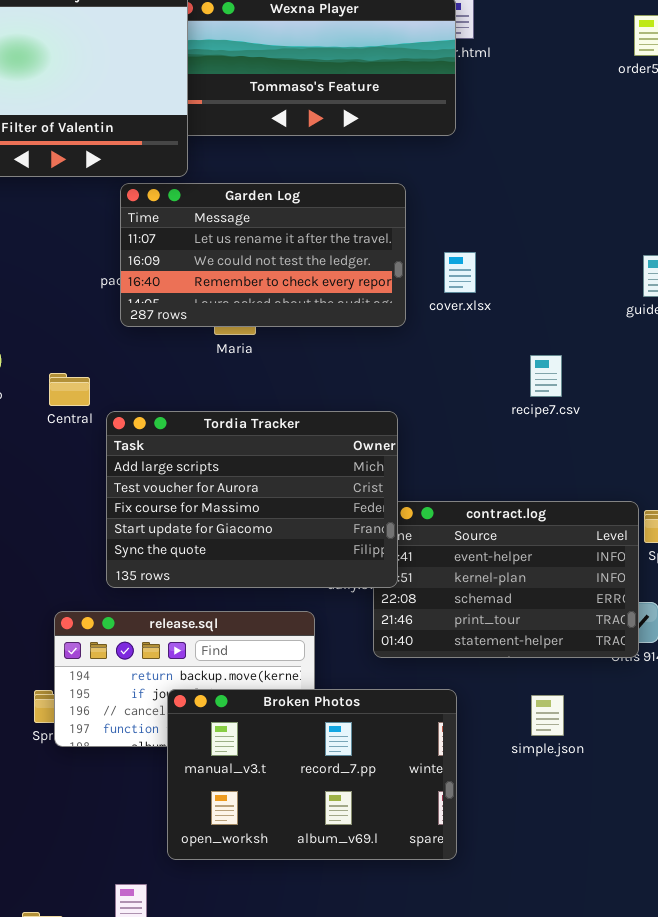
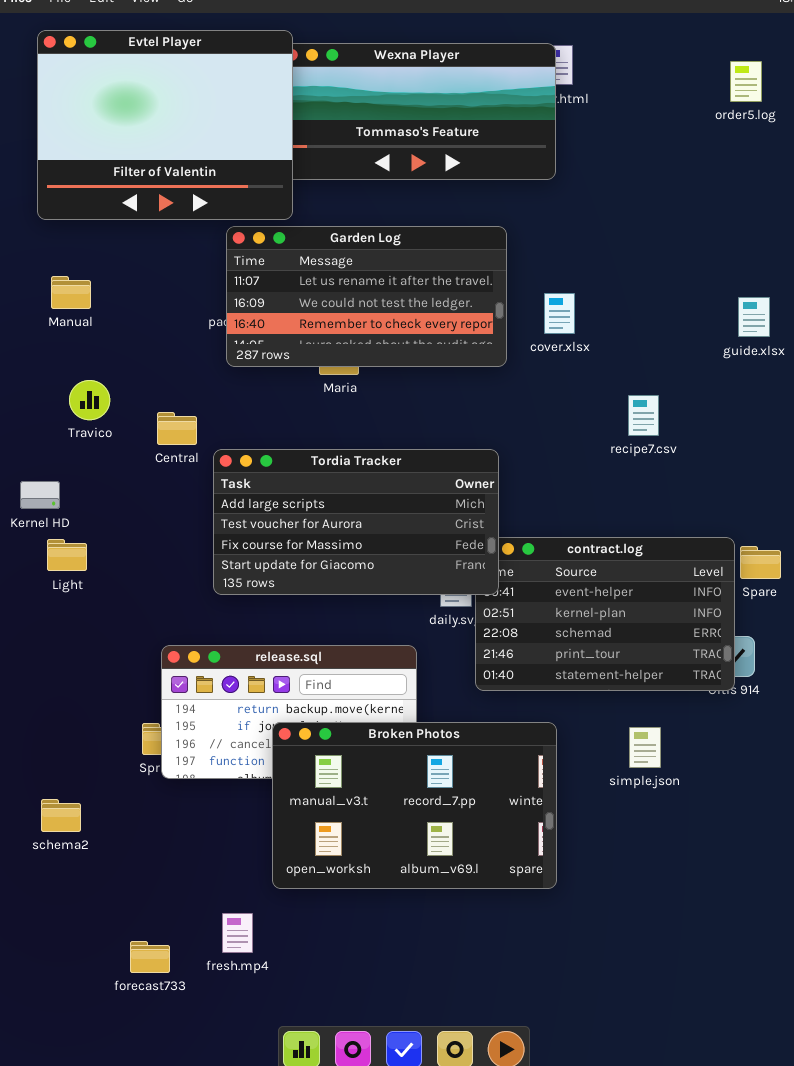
Tordia Tracker: [106,411,398,588] -> [213,449,499,595], resized

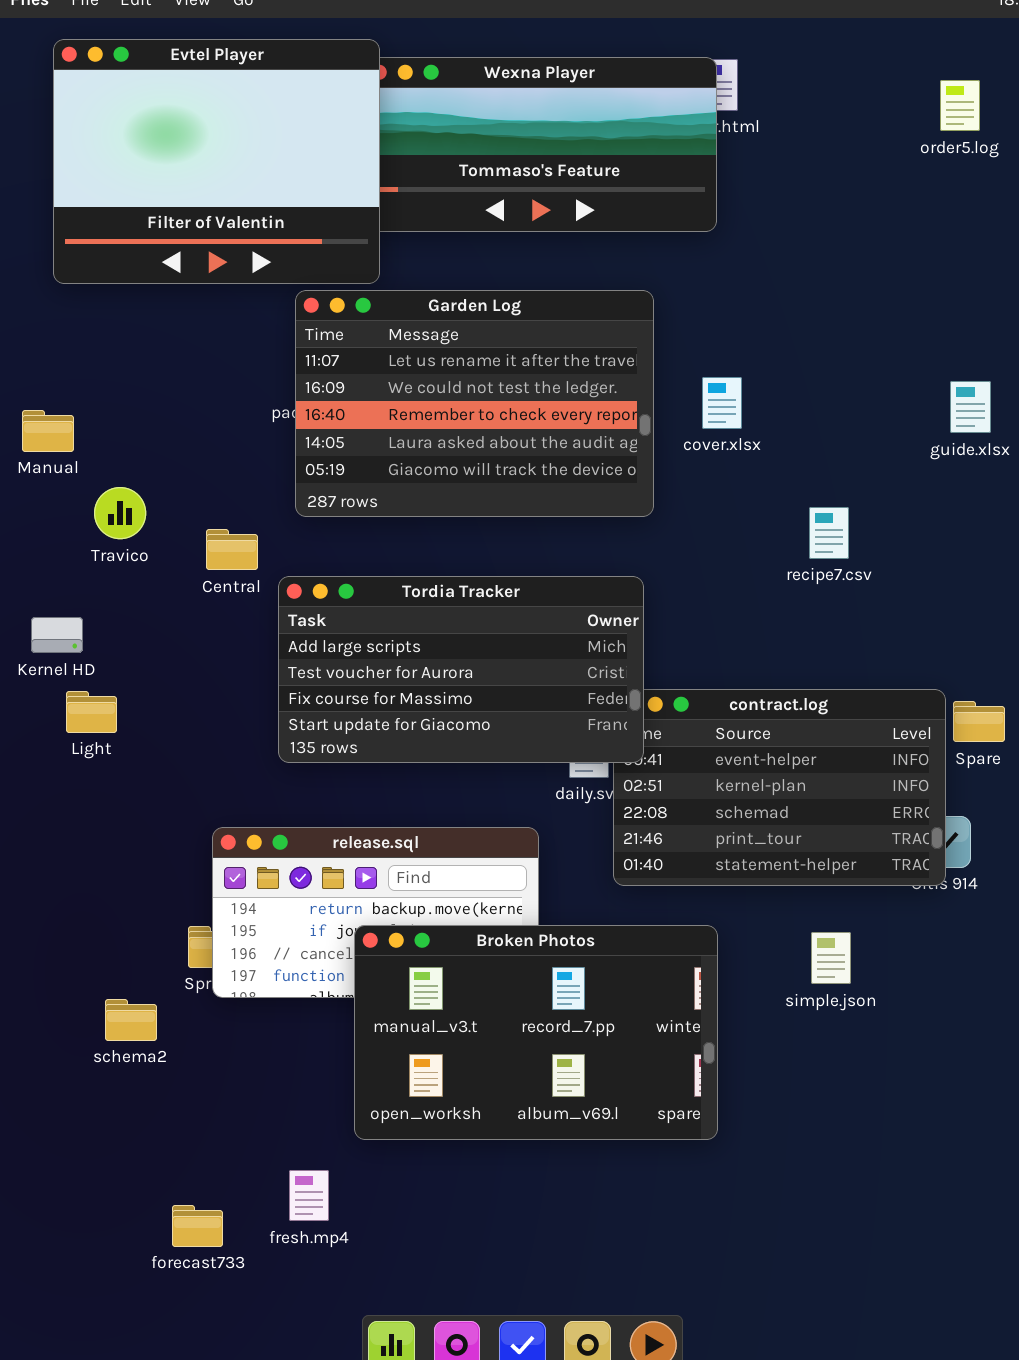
Garden Log: [226,226,507,367] -> [295,290,654,517], resized
Manual: [51,276,91,309] -> [22,410,74,452], moved
schema2: [41,799,81,832] -> [105,999,157,1041], moved

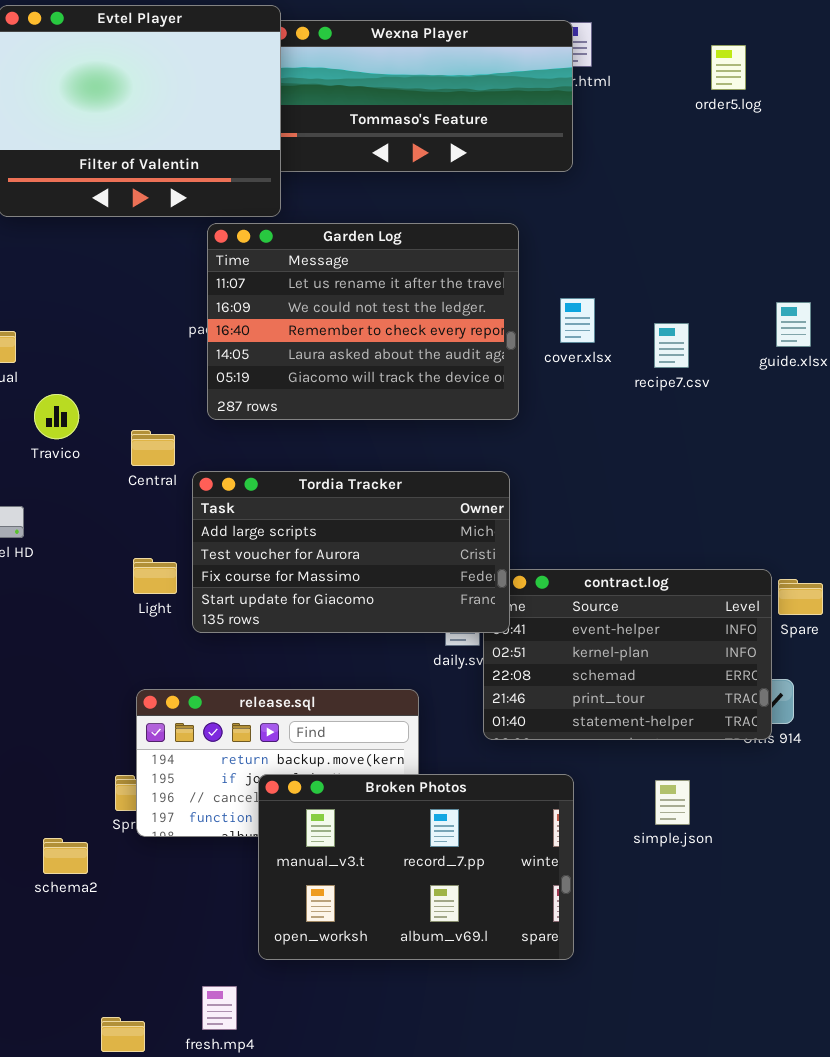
order5.log: [940,80,980,131] -> [711,45,746,90], moved
recipe7.csv: [809,507,849,559] -> [654,323,689,368], moved
Light: [66,691,117,733] -> [133,558,177,594], moved

